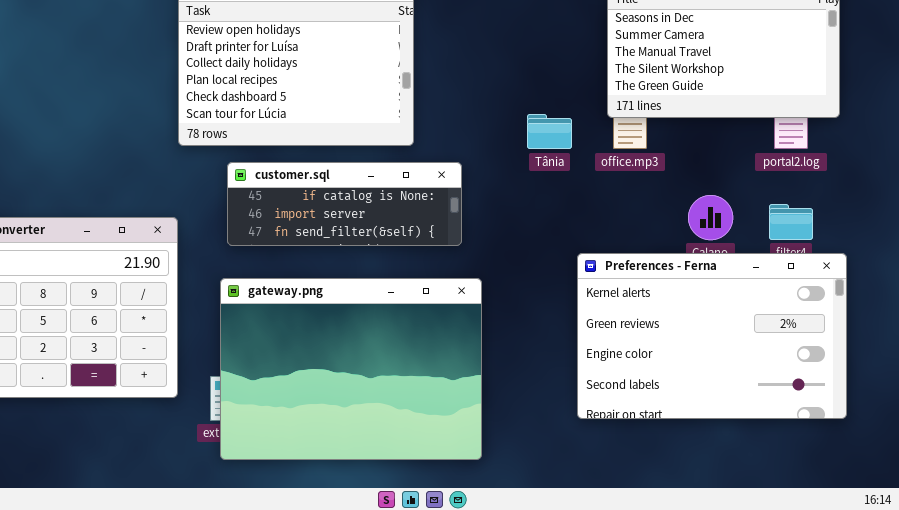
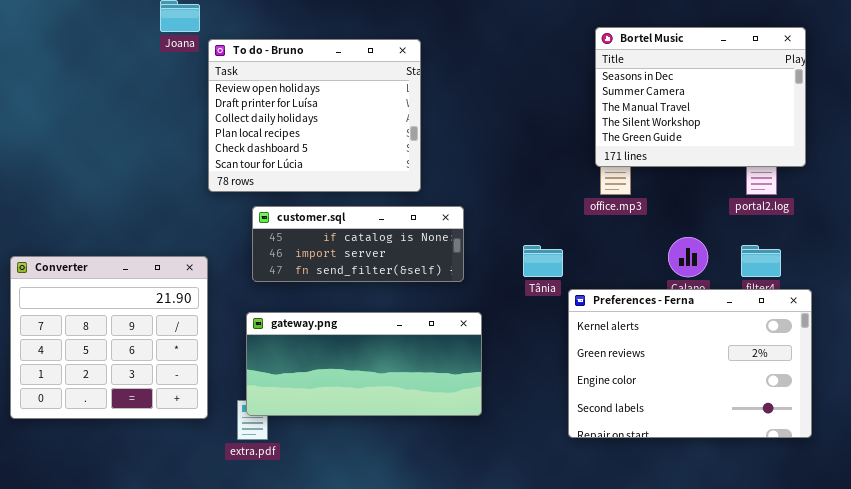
Tânia: [527,114,572,149] -> [523,245,563,277], moved
gateway.png: [220,278,482,460] -> [246,312,482,416], resized

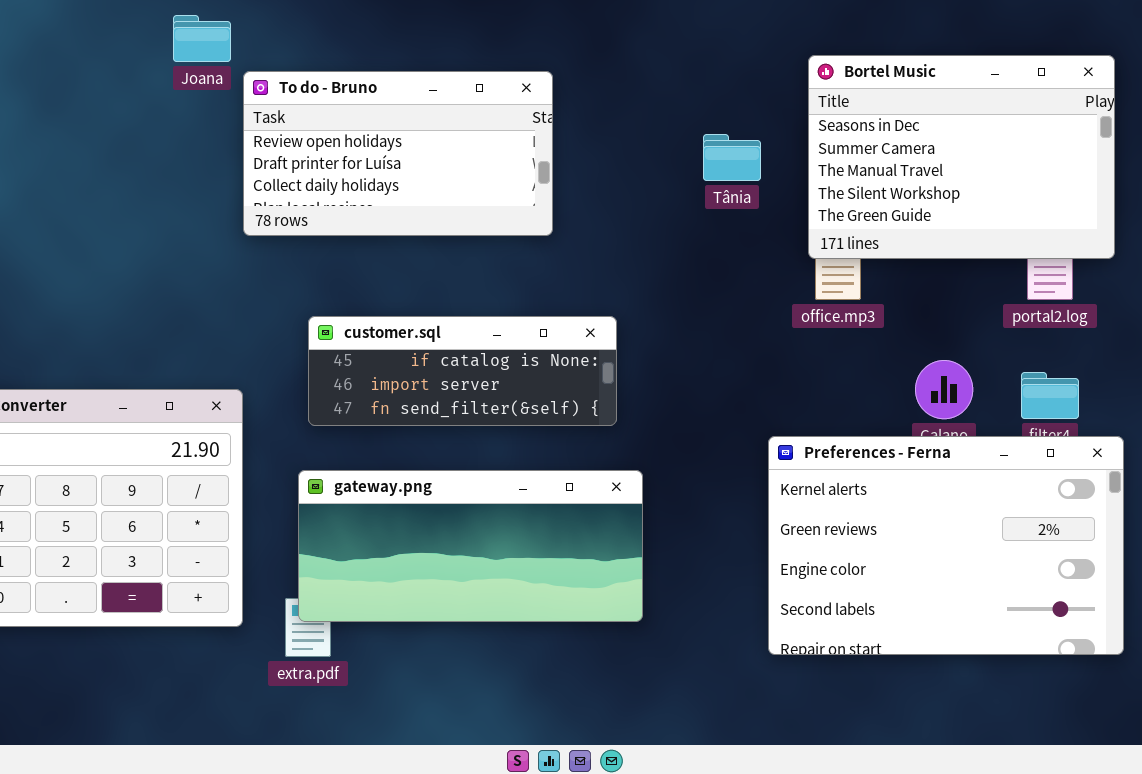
To do - Bruno: [208,39,421,192] -> [243,71,553,236], resized
Tânia: [523,245,563,277] -> [703,134,761,181], moved

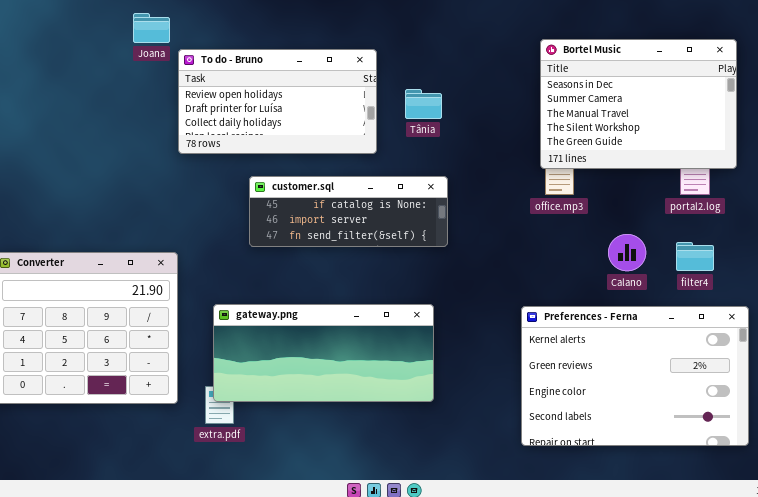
Tânia: [703,134,761,181] -> [405,89,442,119], moved
customer.sql: [308,316,617,426] -> [249,176,448,247], moved
Preferences - Ferna: [768,436,1124,655] -> [521,306,749,446], moved

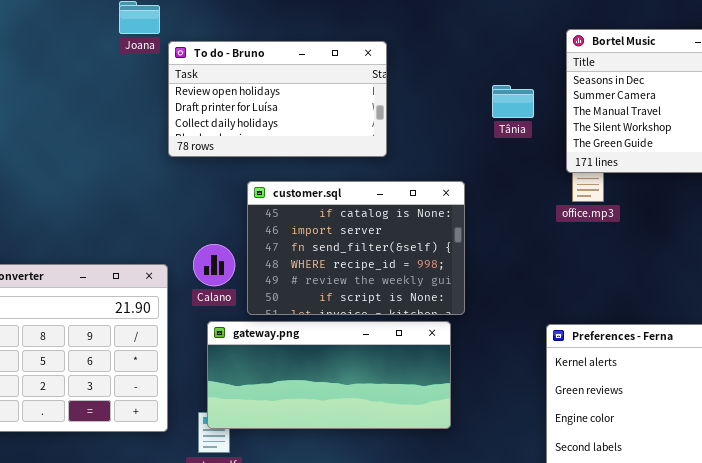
Tânia: [405,89,442,119] -> [492,85,534,118], moved
customer.sql: [249,176,448,247] -> [247,181,465,315], resized
Calano: [608,234,646,271] -> [193,244,235,286], moved

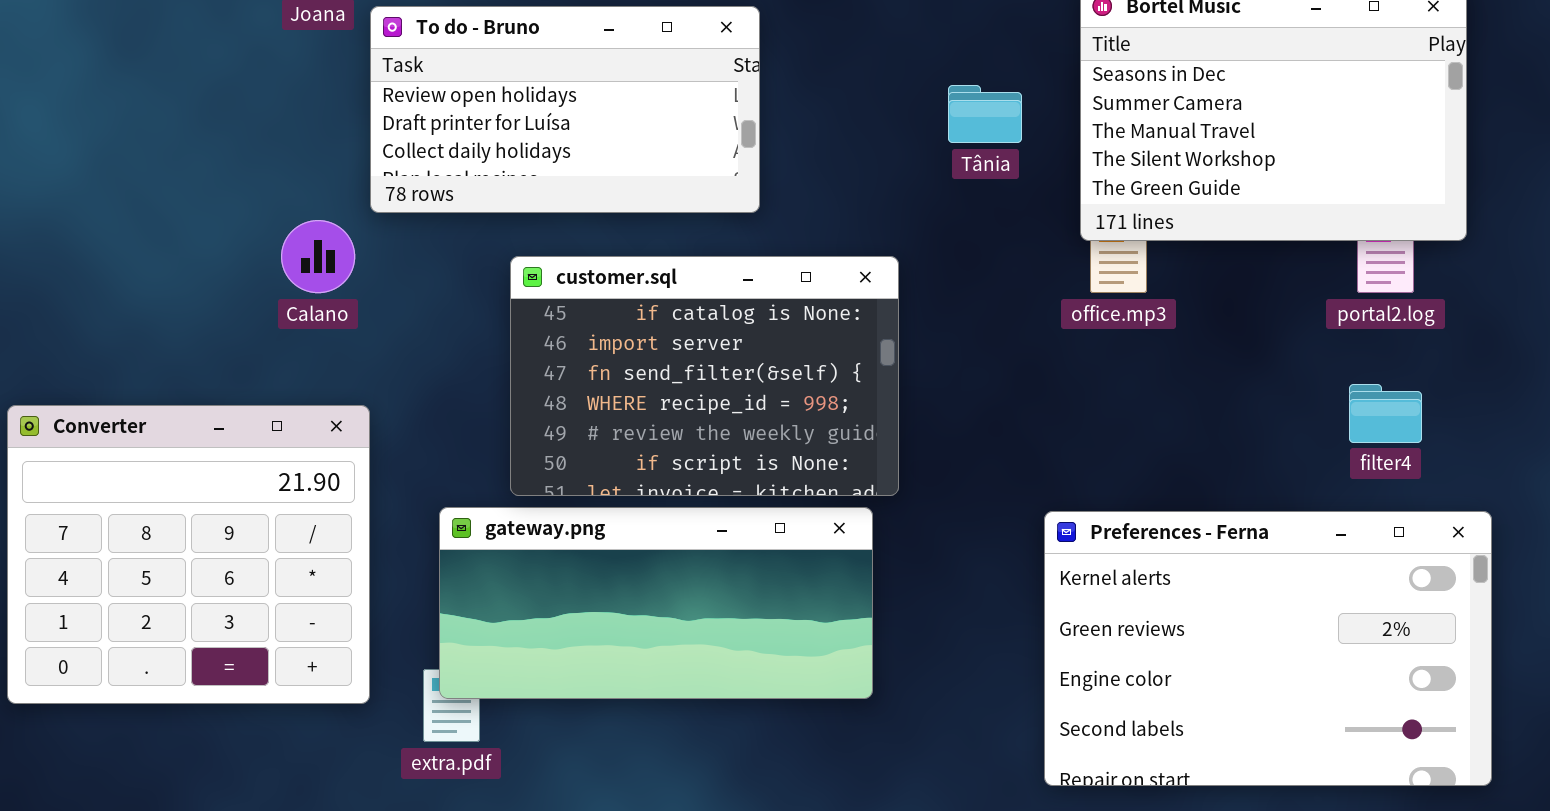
Calano: [193,244,235,286] -> [281,220,355,293], moved

